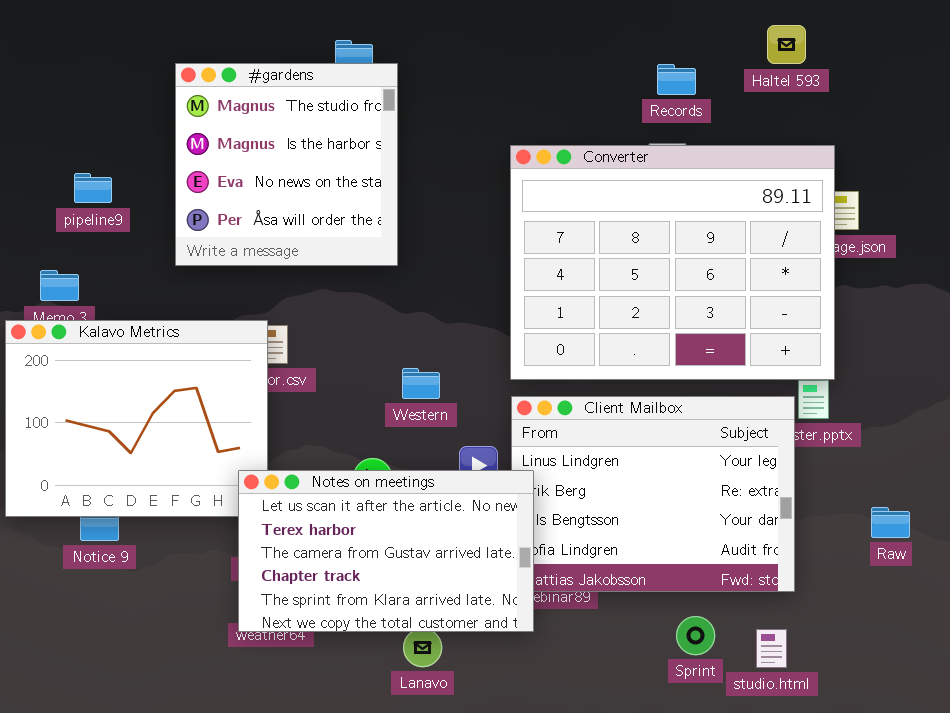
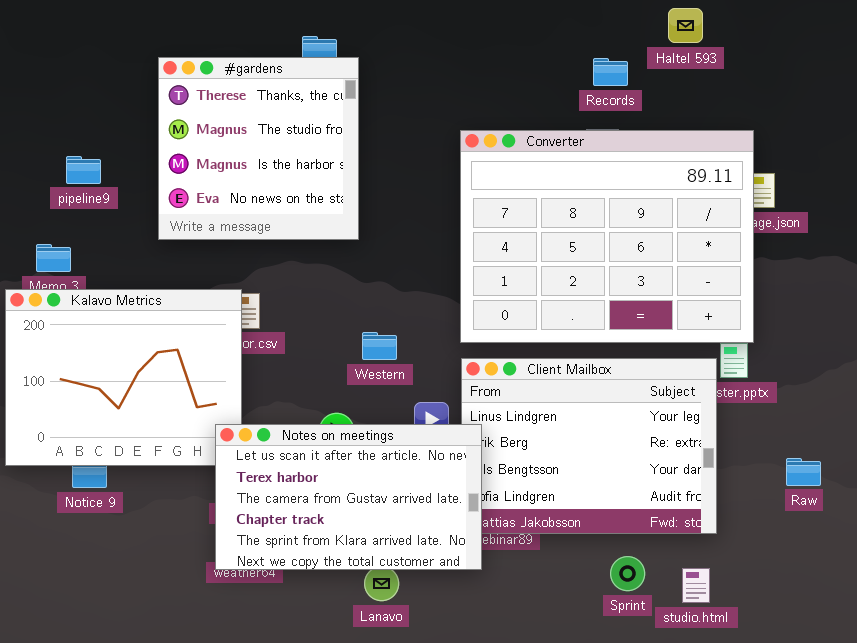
Haltel 593: [767,25,806,64] -> [668,8,703,43], moved
#gardens: [175,63,398,266] -> [158,57,359,240], scrolled up 1 row

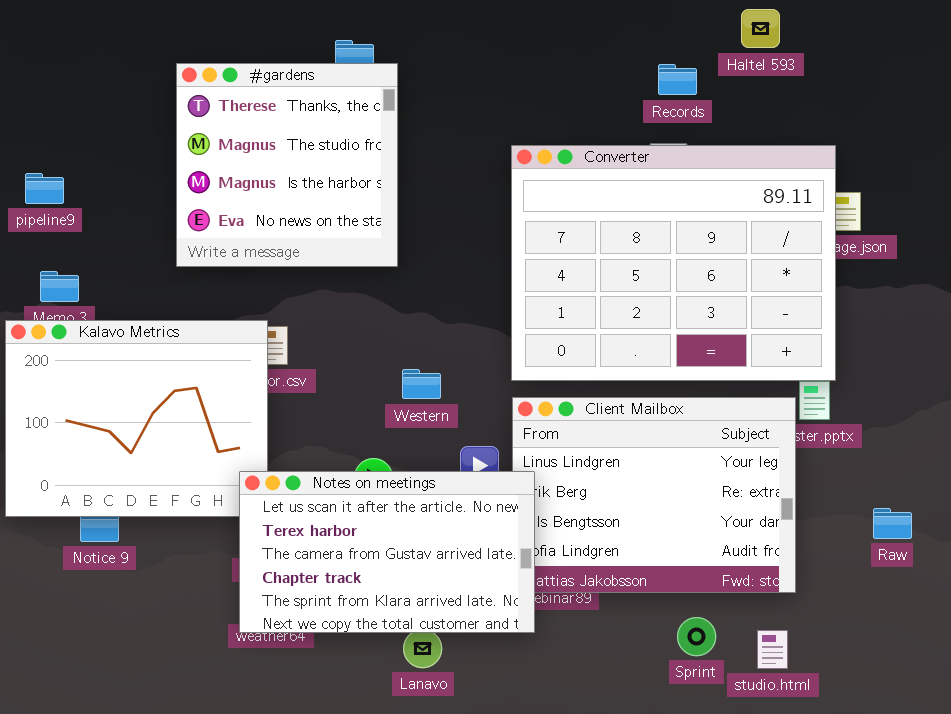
pipeline9: [66,156,101,184] -> [25,173,64,204], moved

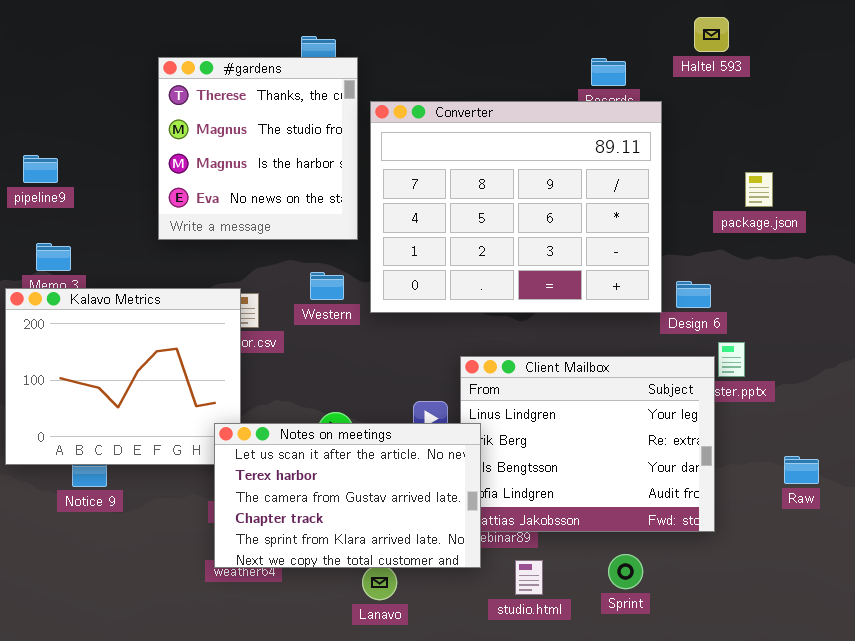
Haltel 593: [741,9,780,48] -> [694,17,729,52], moved
Converter: [511,145,836,381] -> [370,101,662,313], moved
Western: [402,369,441,399] -> [310,272,344,300], moved
studio.html: [757,630,788,669] -> [515,560,543,595], moved

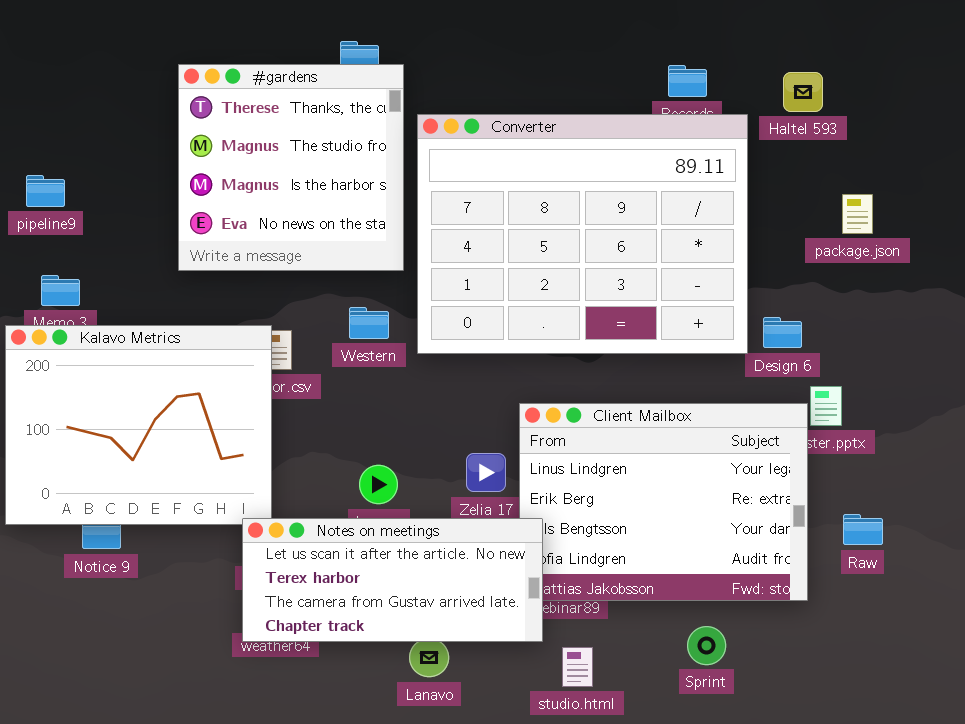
Haltel 593: [694,17,729,52] -> [783,72,823,112], moved
Notes on meetings: [214,423,481,568] -> [242,518,543,642], resized
Raw: [784,456,819,484] -> [843,514,883,545], moved
studio.html: [515,560,543,595] -> [562,647,593,687], moved

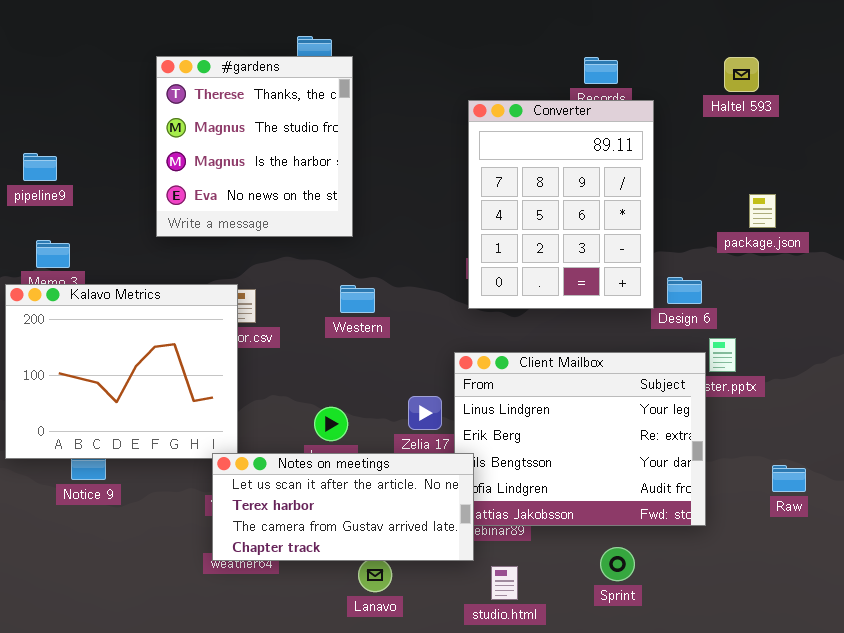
Haltel 593: [783,72,823,112] -> [724,57,759,92], moved
Converter: [417,114,748,354] -> [468,100,654,309], resized
package.json: [842,194,873,234] -> [749,194,776,228], moved
Western: [349,307,389,339] -> [340,285,375,313], moved
Raw: [843,514,883,545] -> [772,465,806,492], moved

